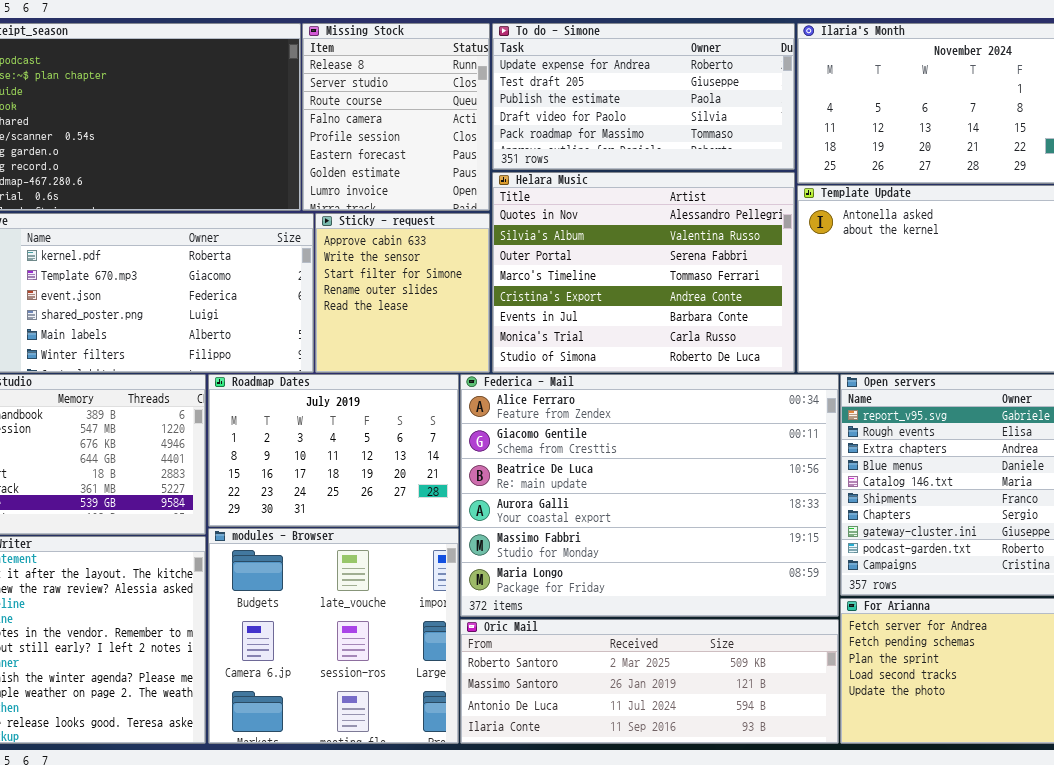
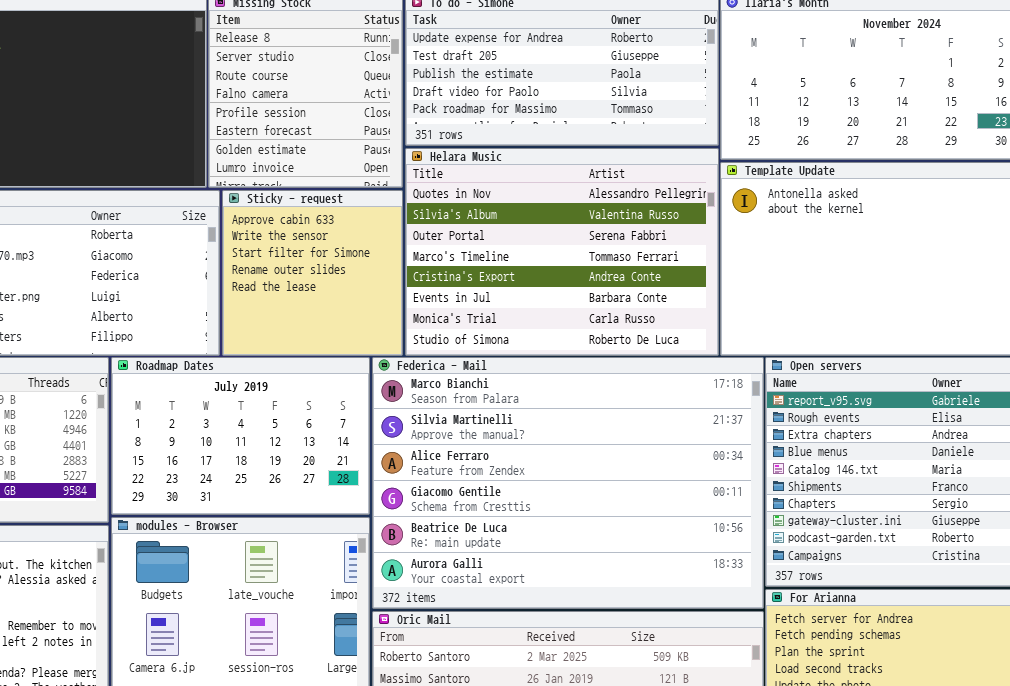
Federica - Mail: [460,374,839,617] -> [372,357,764,609], scrolled up 2 rows

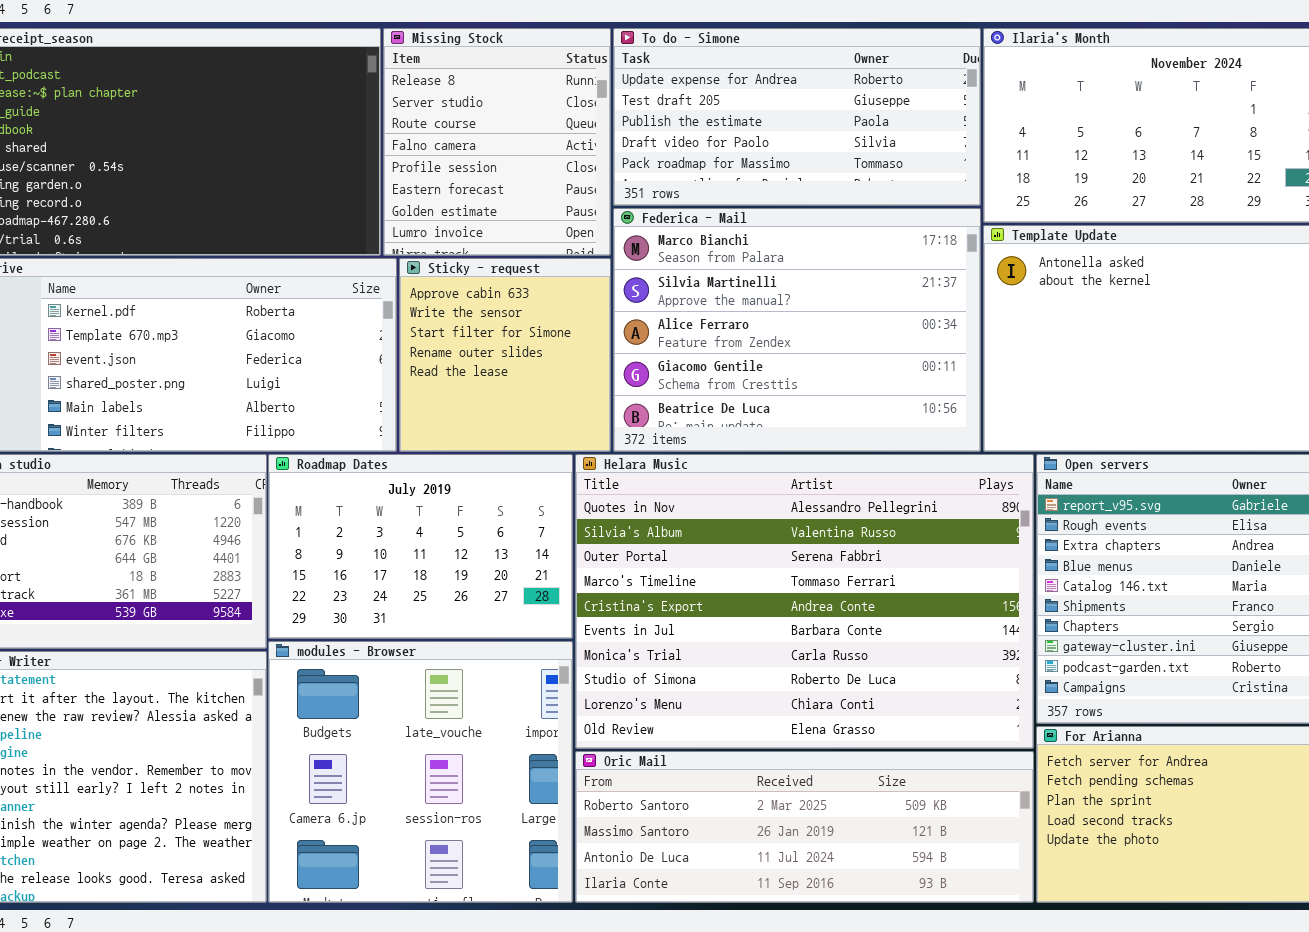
Helara Music: [405,148,719,356] -> [575,454,1034,749], moved, resized
Federica - Mail: [372,357,764,609] -> [613,208,981,452], moved, resized

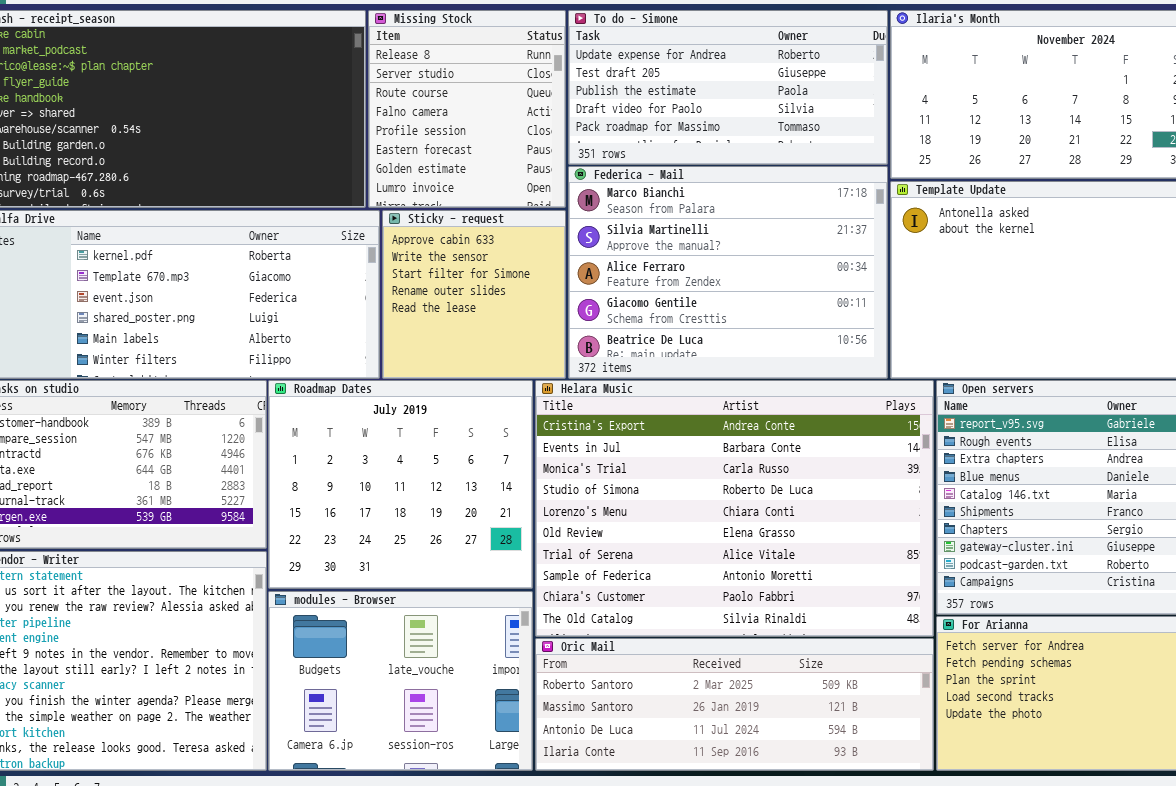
Roadmap Dates: [268,454,573,639] -> [268,380,533,589], resized
Helara Music: [575,454,1034,749] -> [535,380,934,637], scrolled down 4 rows
modules - Browser: [268,641,573,903] -> [268,591,533,771], resized

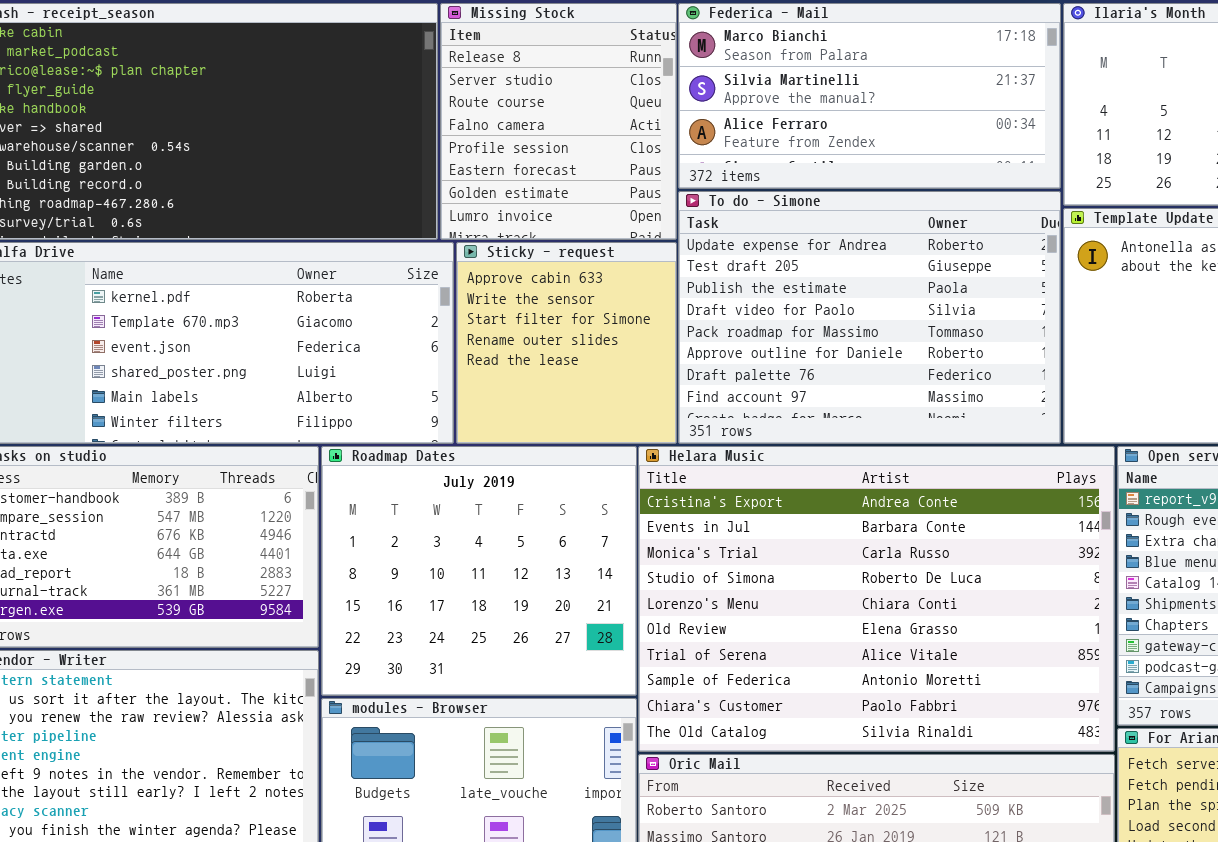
To do - Simone: [568,10,888,165] -> [678,191,1061,444], moved, resized
Federica - Mail: [568,166,888,379] -> [678,3,1061,189], moved, resized

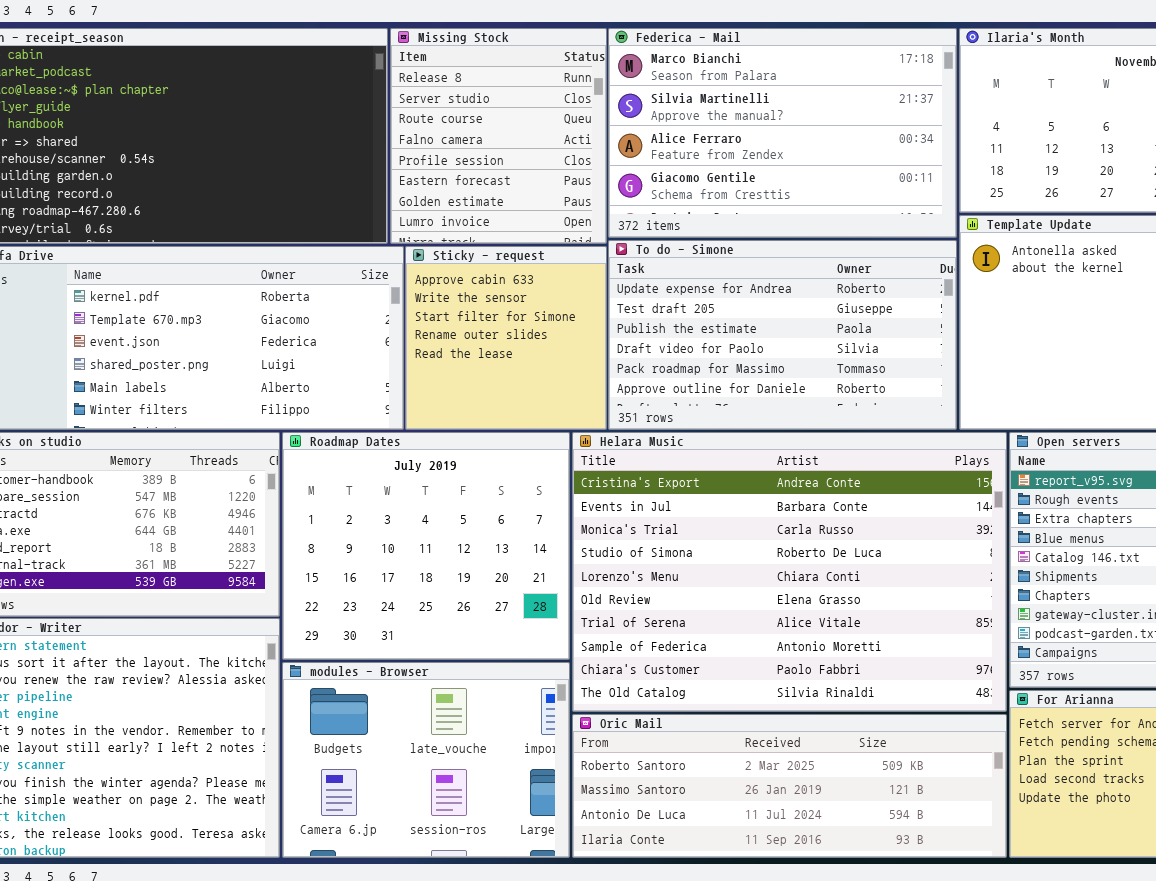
Federica - Mail: [678,3,1061,189] -> [608,28,957,238], resized
To do - Simone: [678,191,1061,444] -> [608,240,957,430], resized

